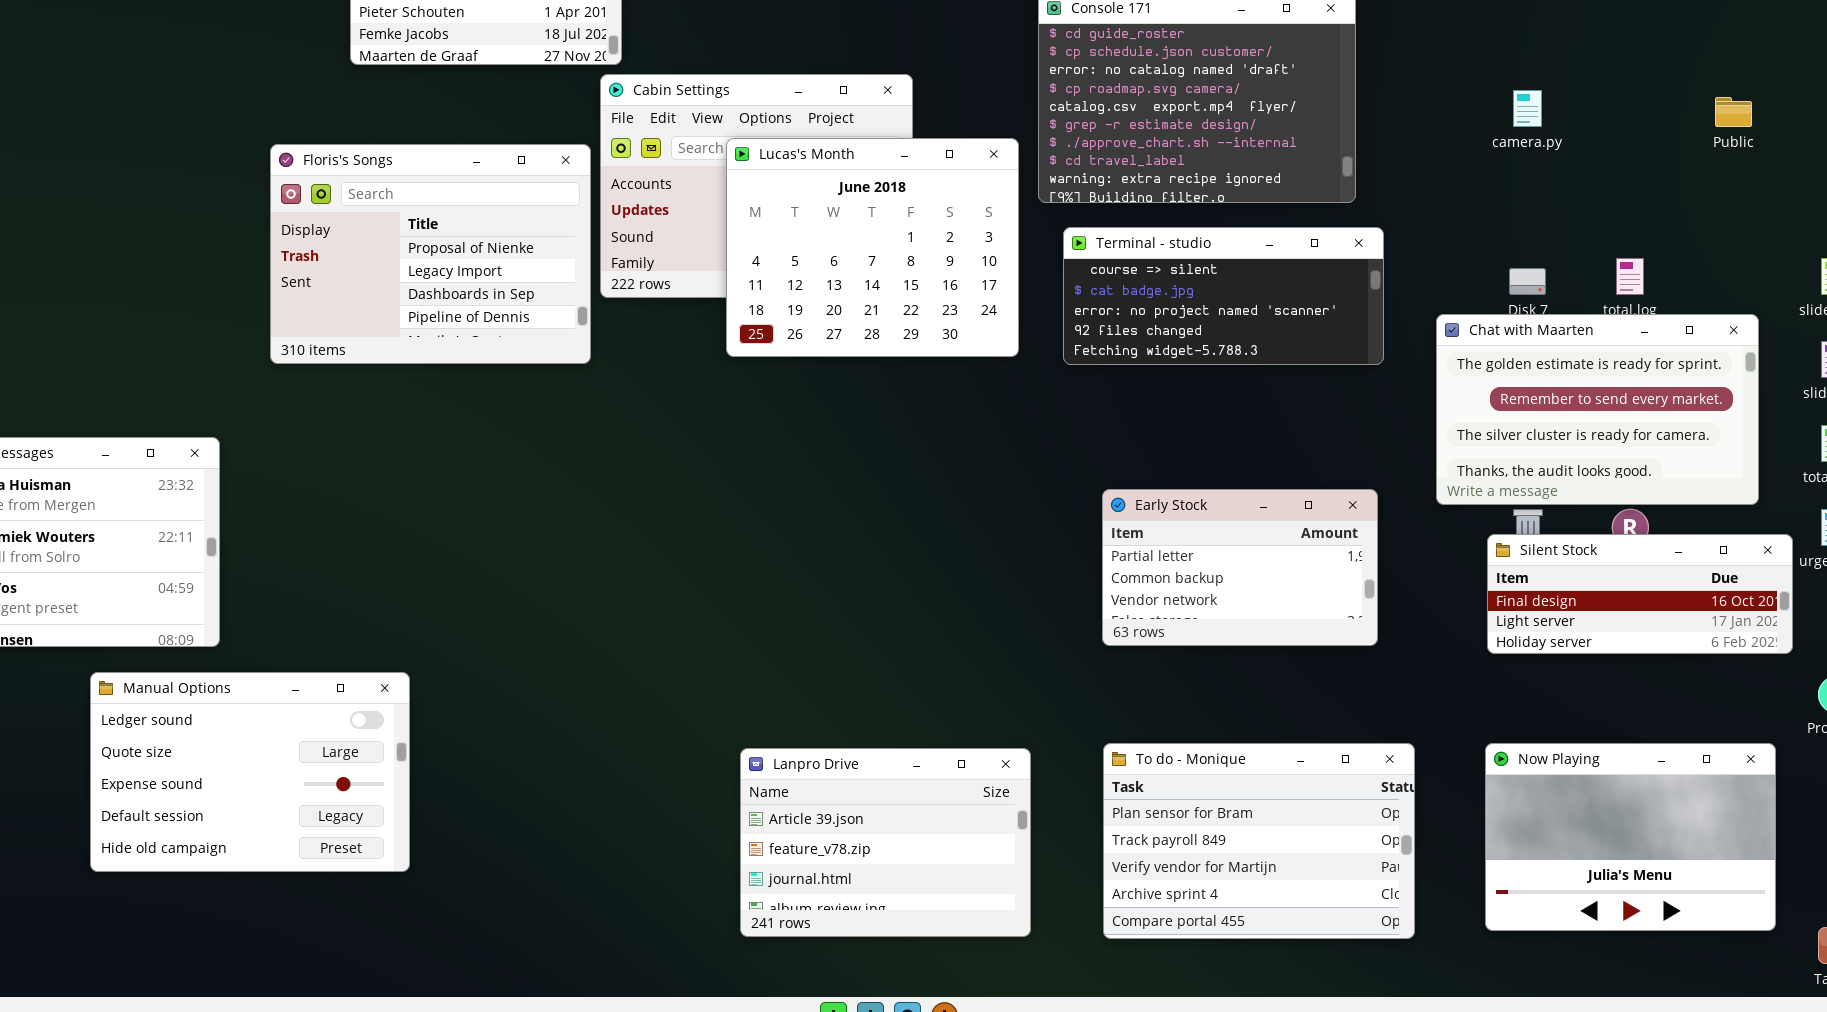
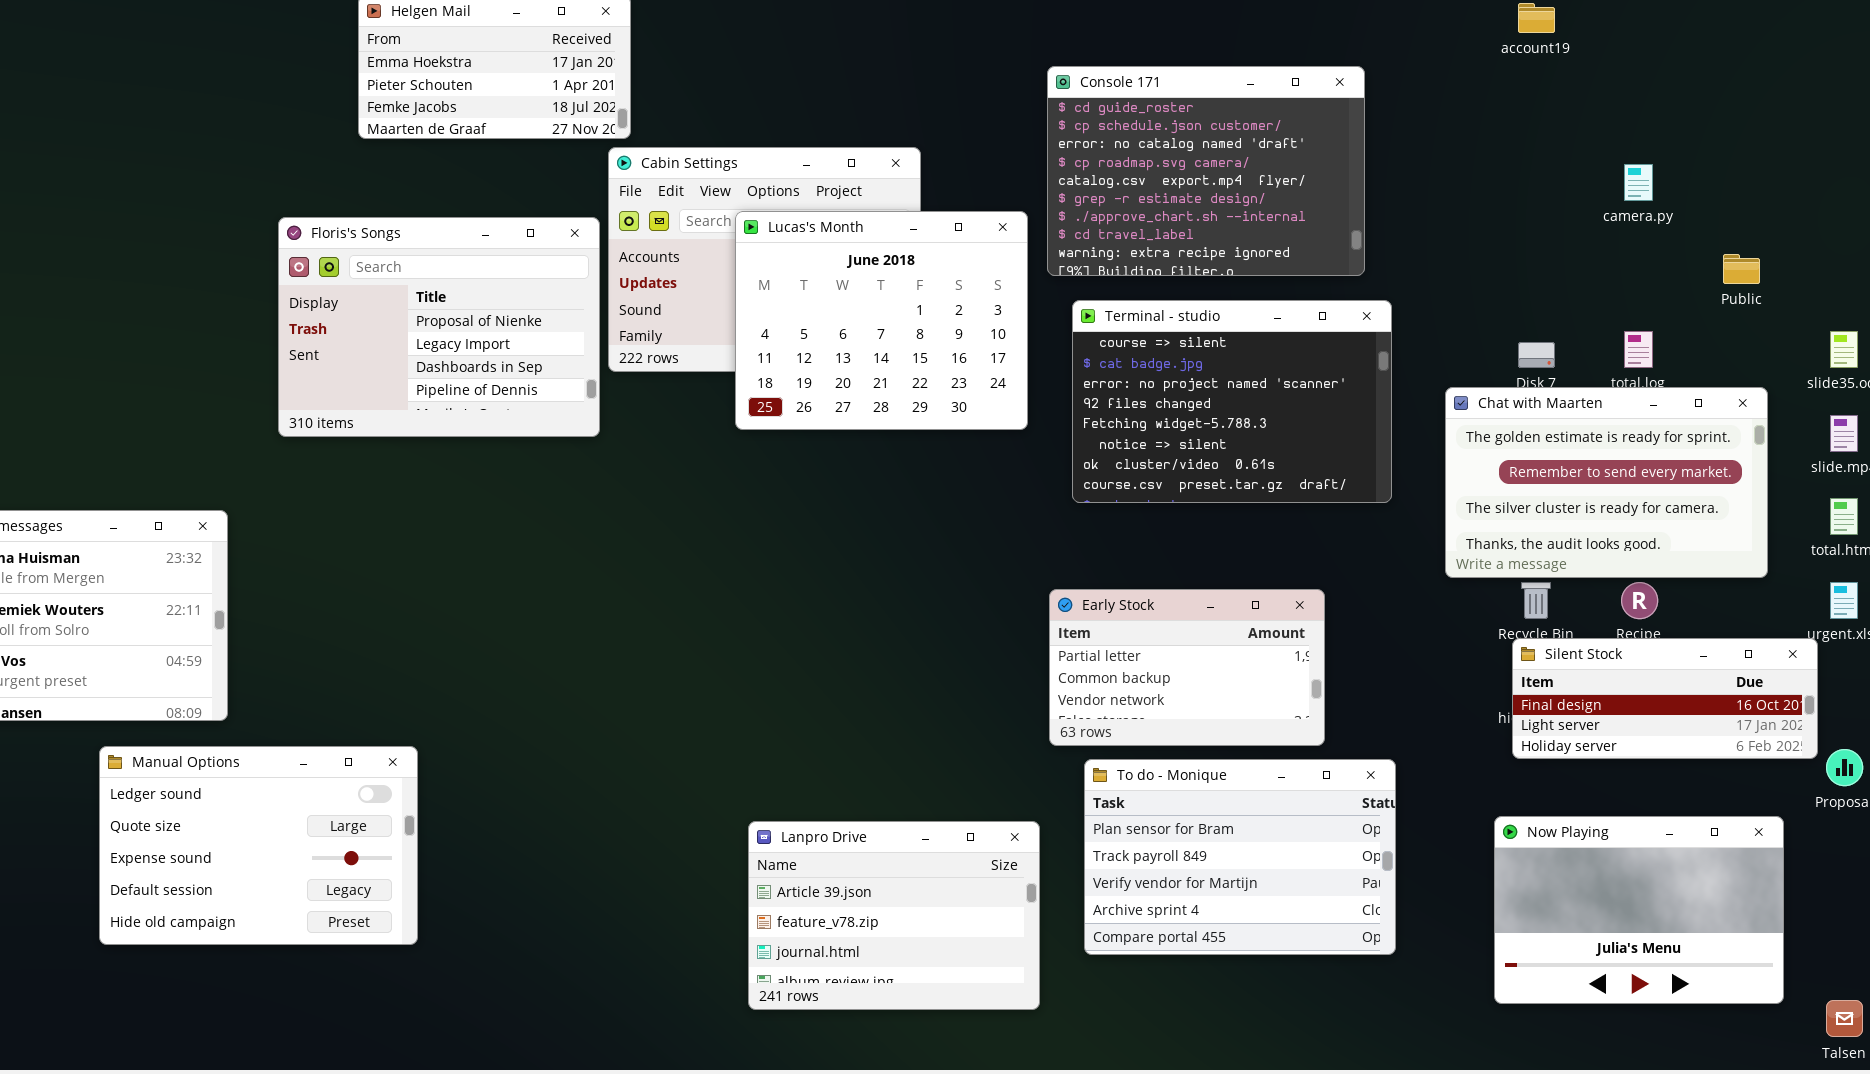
camera.py: [1513,90,1542,127] -> [1624,164,1653,201], moved
Public: [1715,97,1752,127] -> [1723,254,1760,284], moved
Terminal - studio: [1063,227,1384,365] -> [1072,300,1392,503], resized
Early Stock: [1102,489,1378,646] -> [1049,589,1325,746], moved
Silent Stock: [1487,534,1793,654] -> [1512,638,1818,759], moved
To do - Monique: [1103,743,1415,939] -> [1084,759,1396,955], moved

